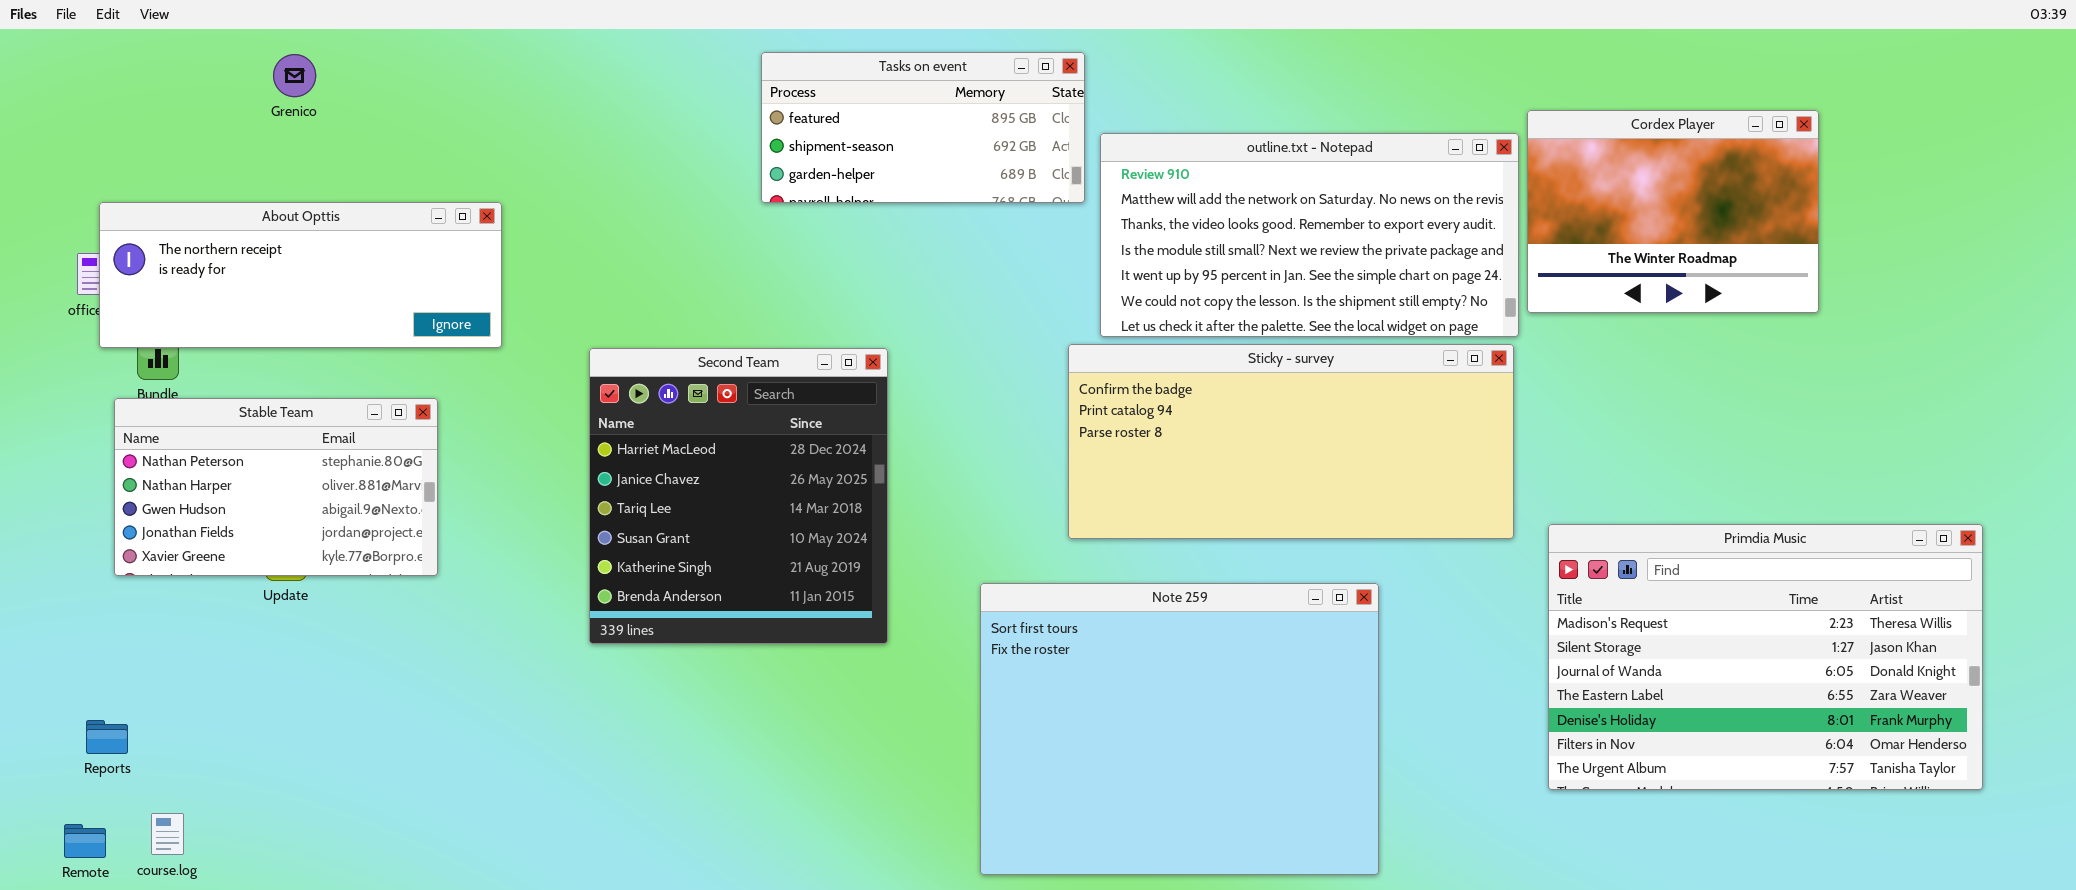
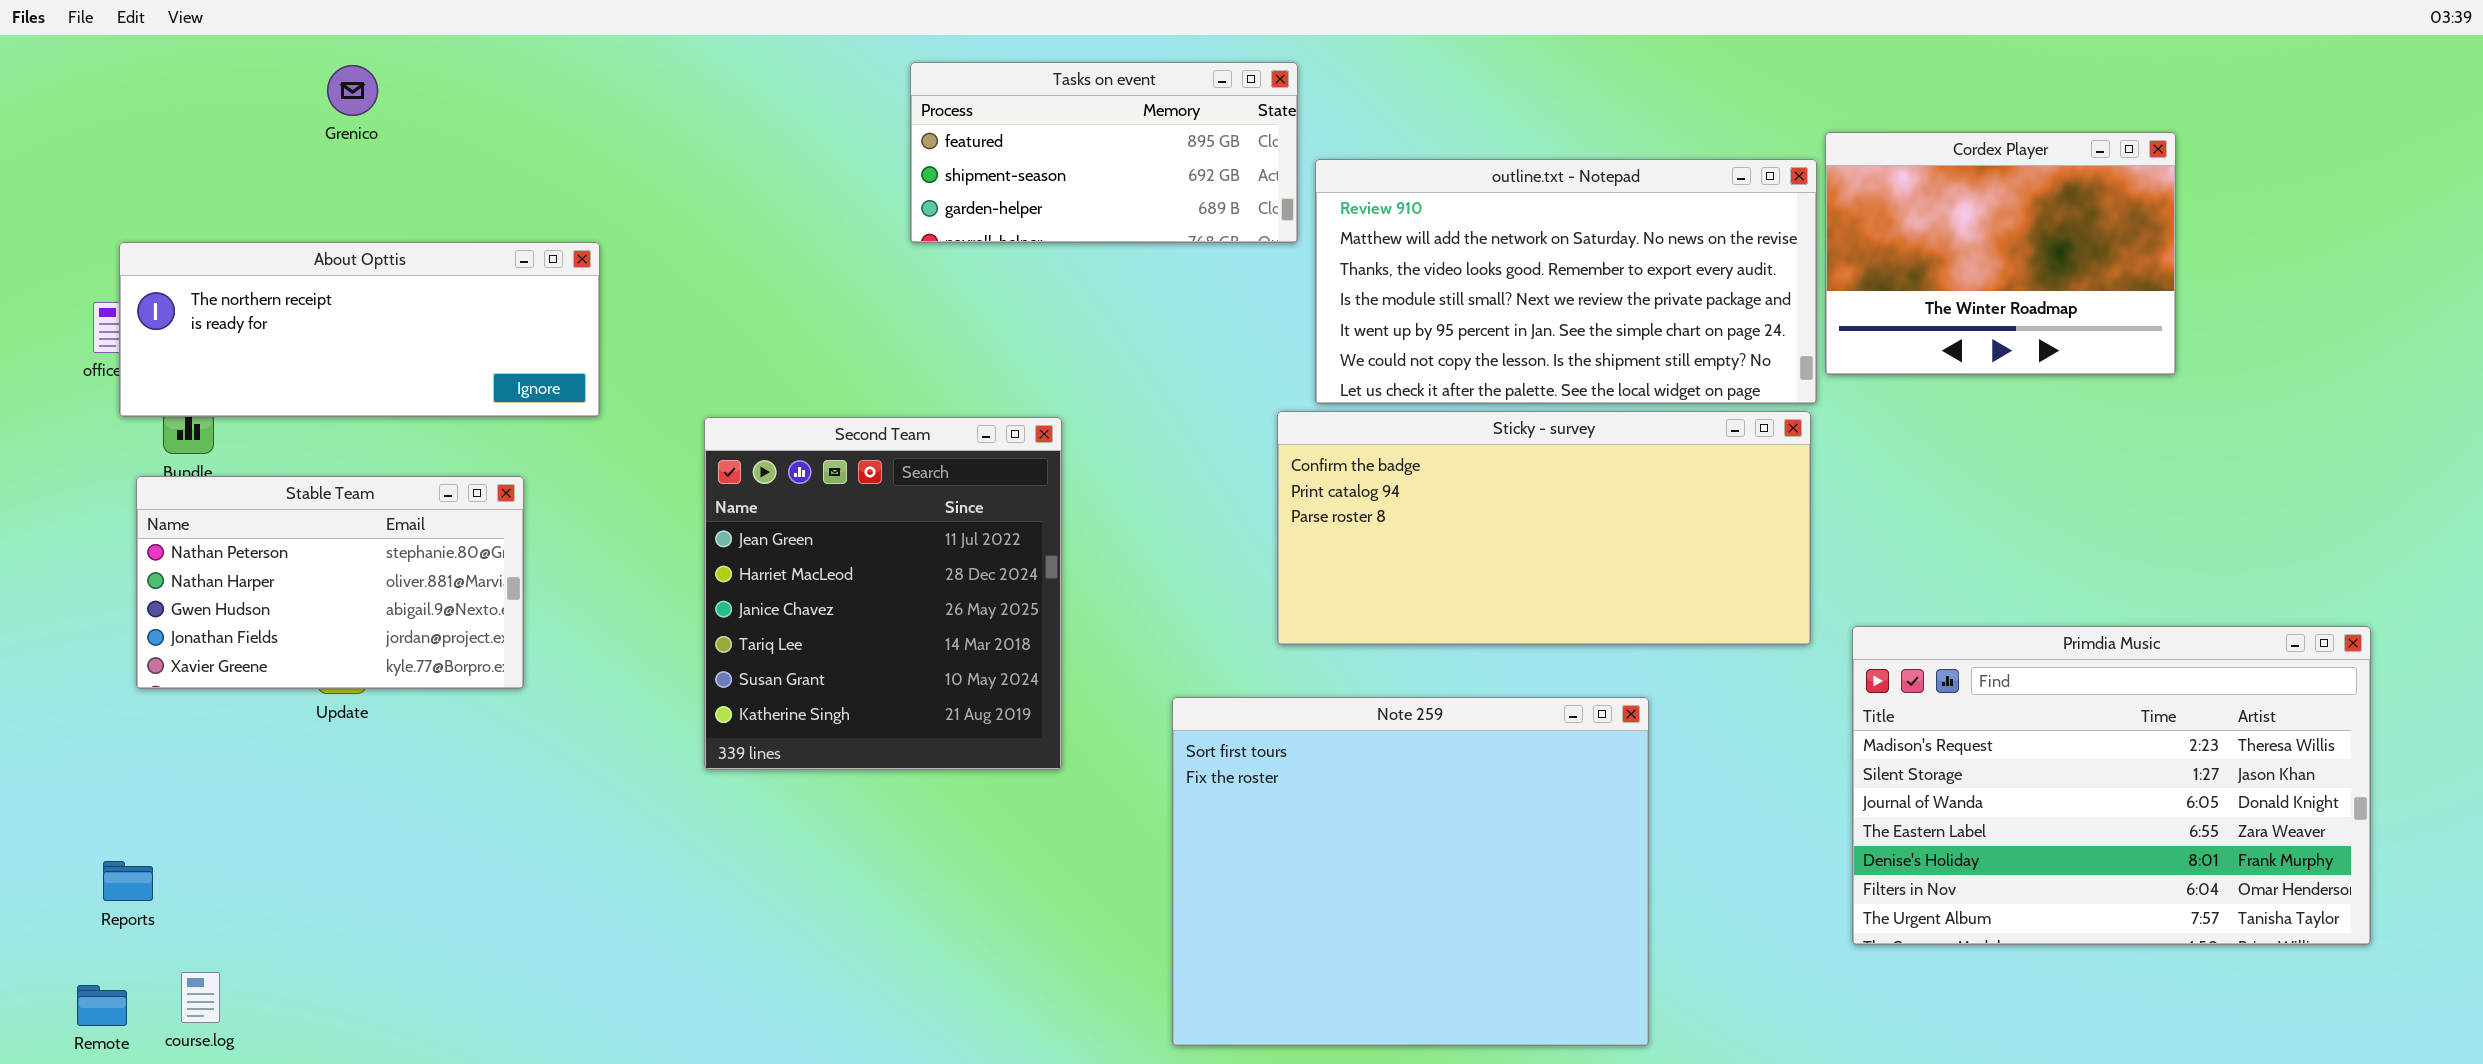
Second Team: [589,348,888,644] -> [704,417,1062,770], scrolled up 1 row

